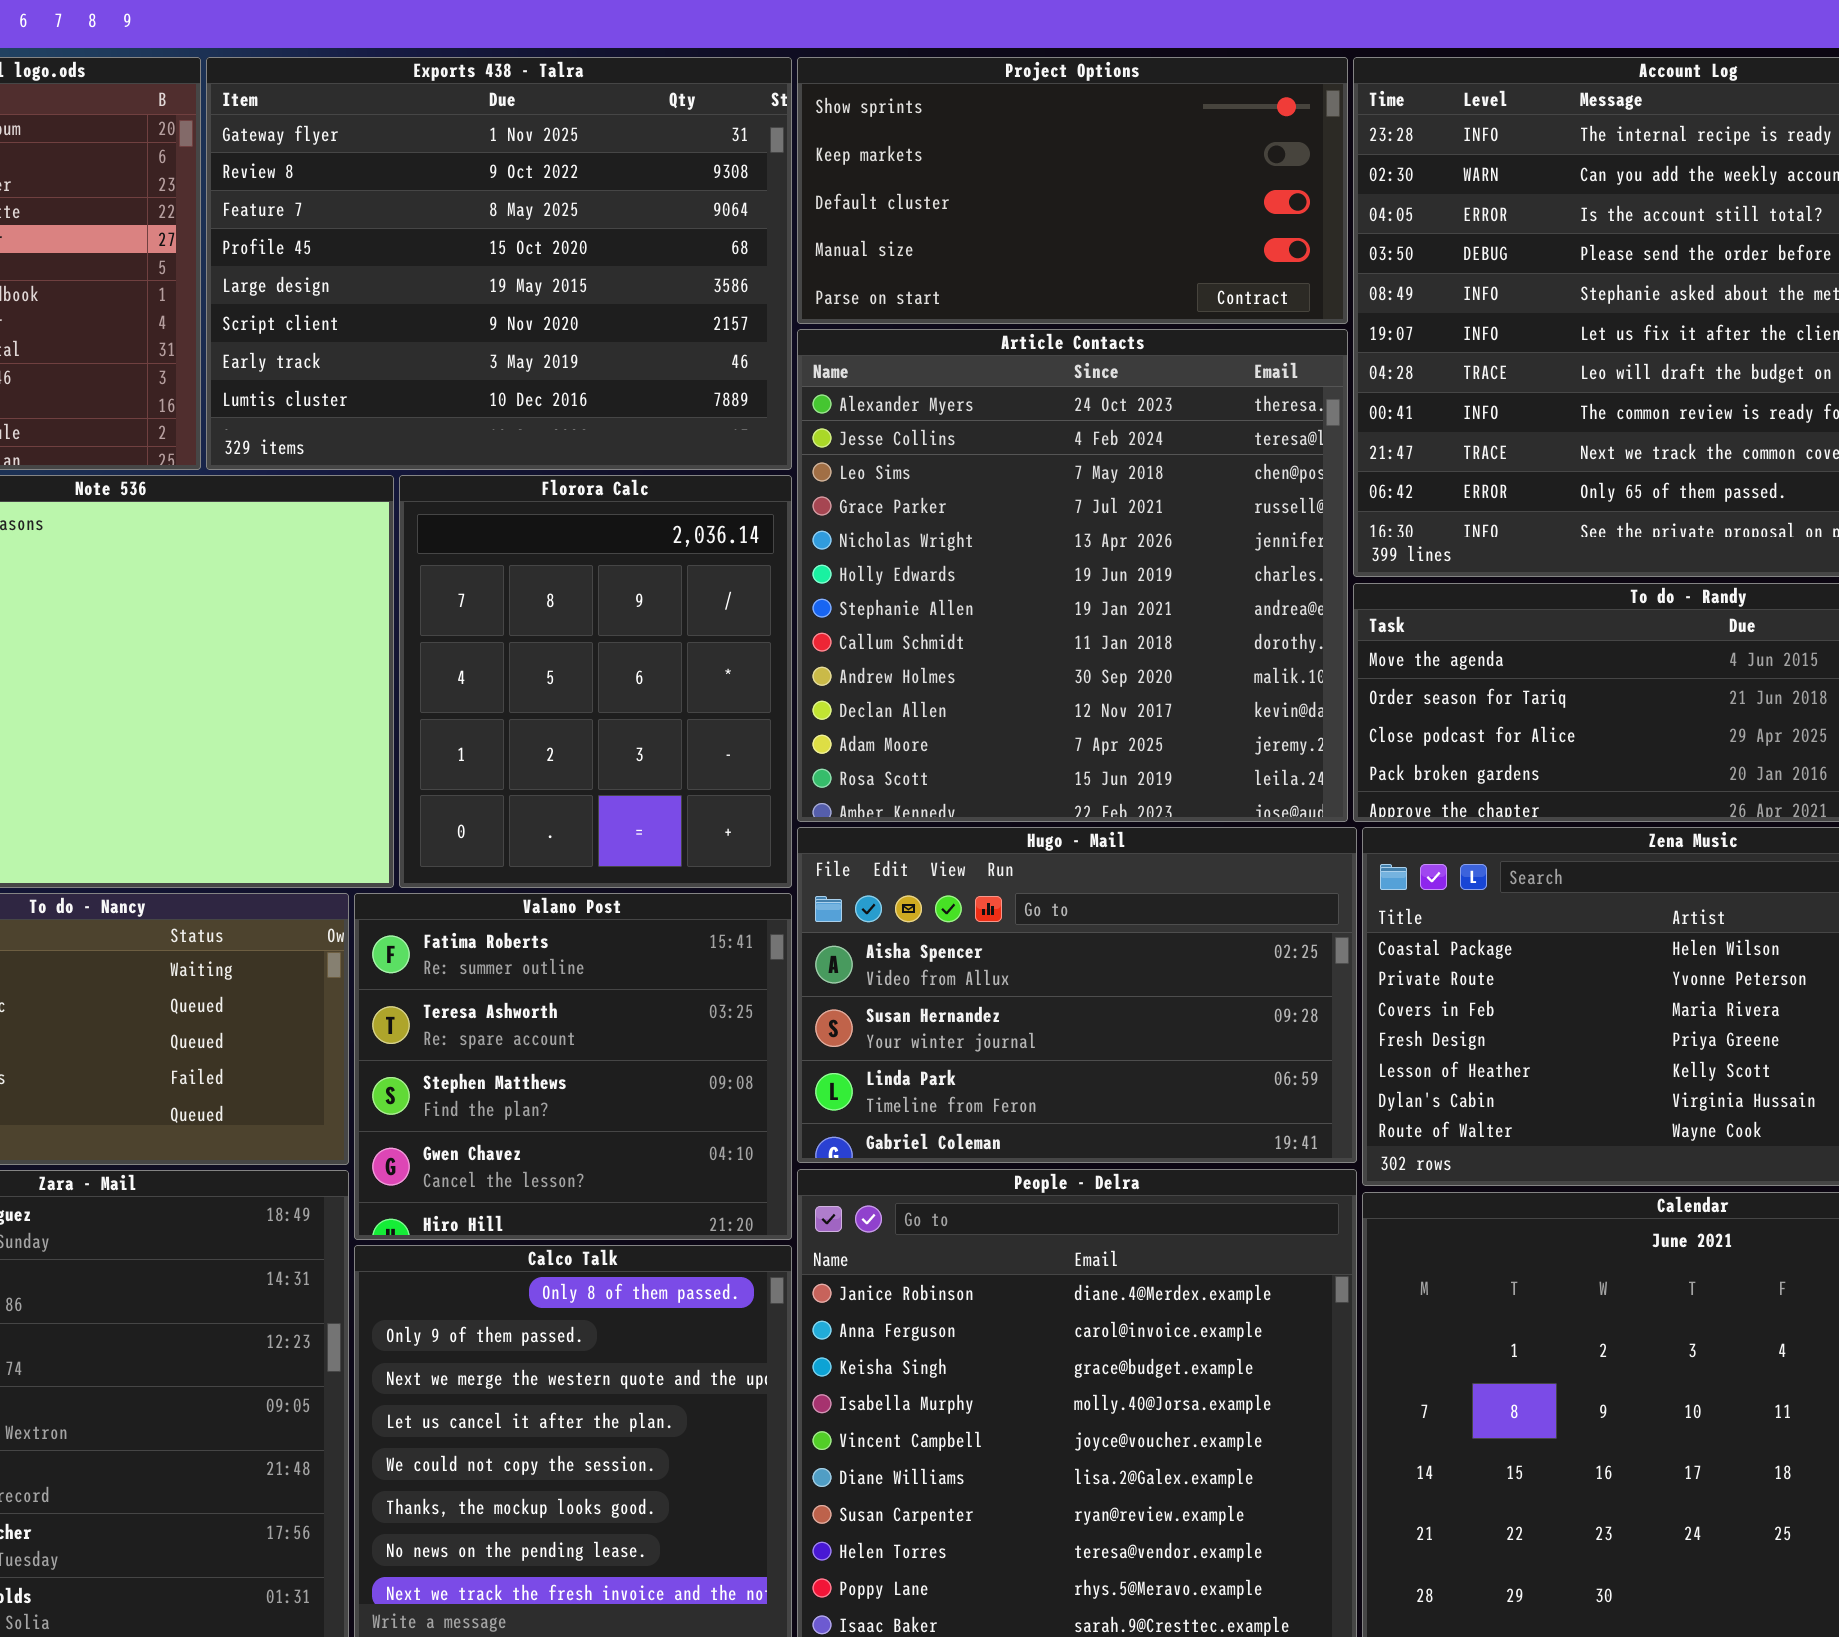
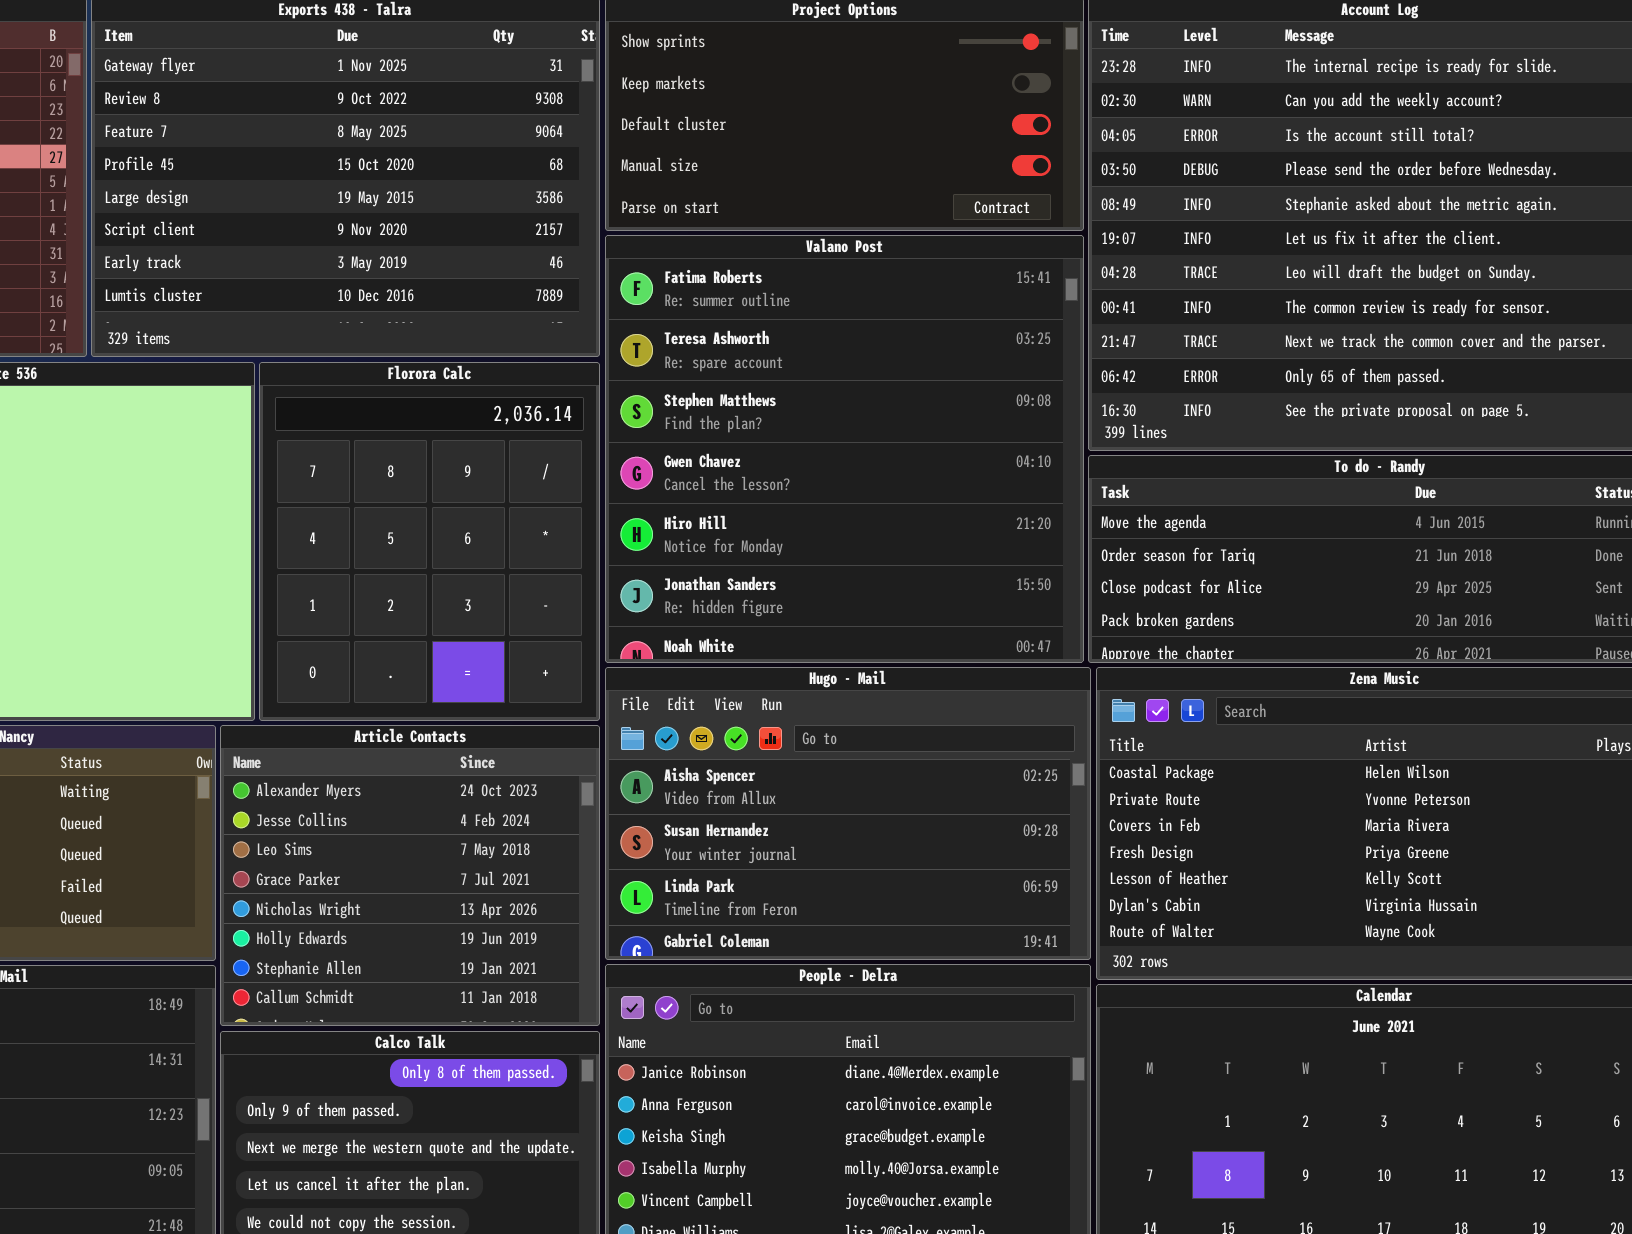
Article Contacts: [797,329,1348,822] -> [220,725,600,1026], moved, resized
Valano Post: [354,893,792,1240] -> [605,235,1084,663], moved, resized

